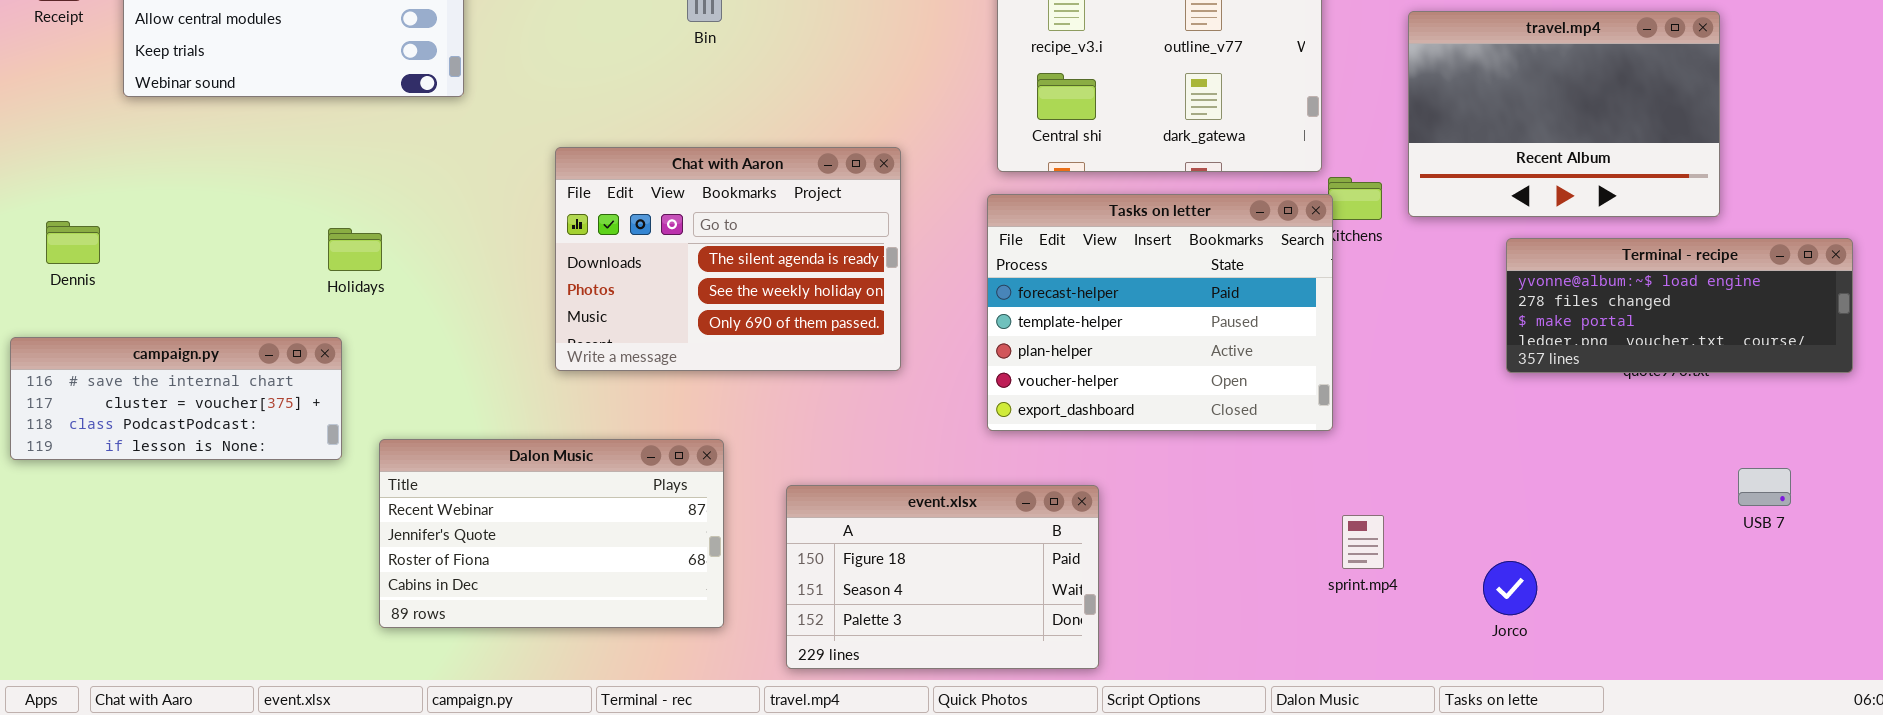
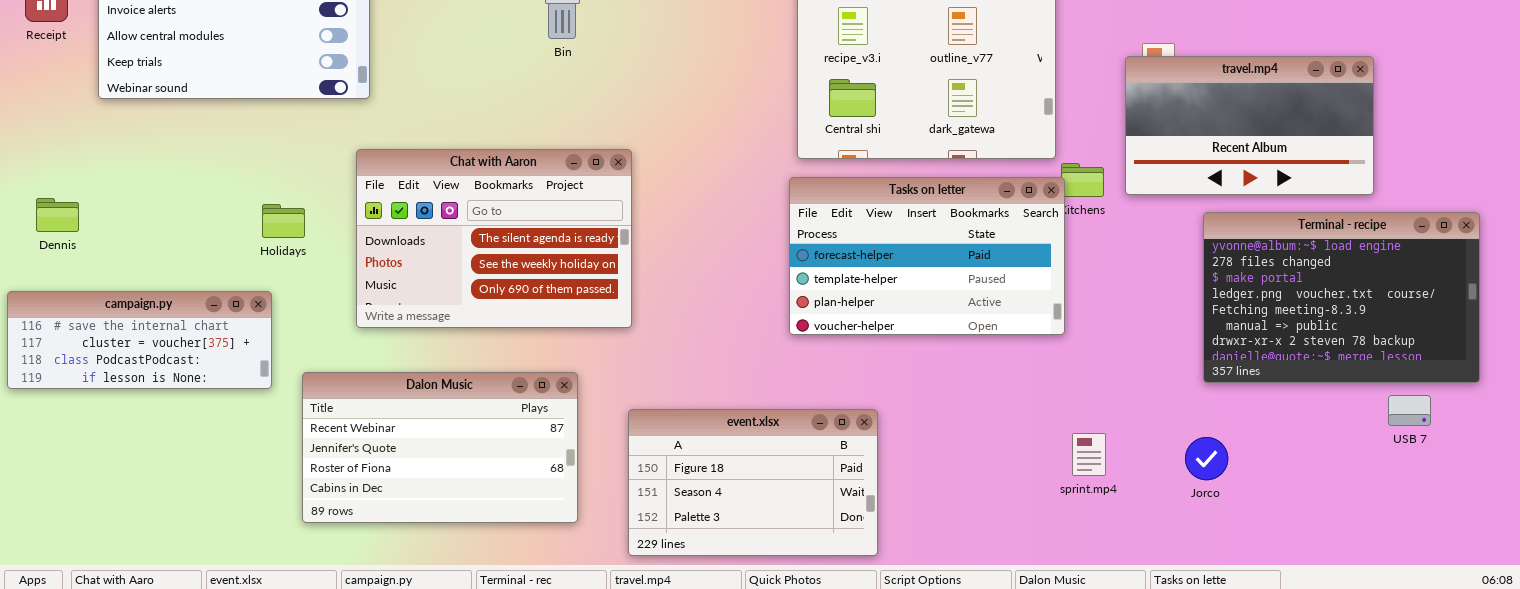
travel.mp4: [1408,11,1720,217] -> [1125,56,1374,195], resized
Chat with Aaron: [555,147,901,371] -> [356,149,632,328], moved
Tasks on letter: [987,194,1333,431] -> [789,177,1065,335], resized
Terminal - recipe: [1506,238,1853,373] -> [1203,212,1480,383], resized
Jorco: [1483,561,1537,615] -> [1185,437,1228,480], moved

